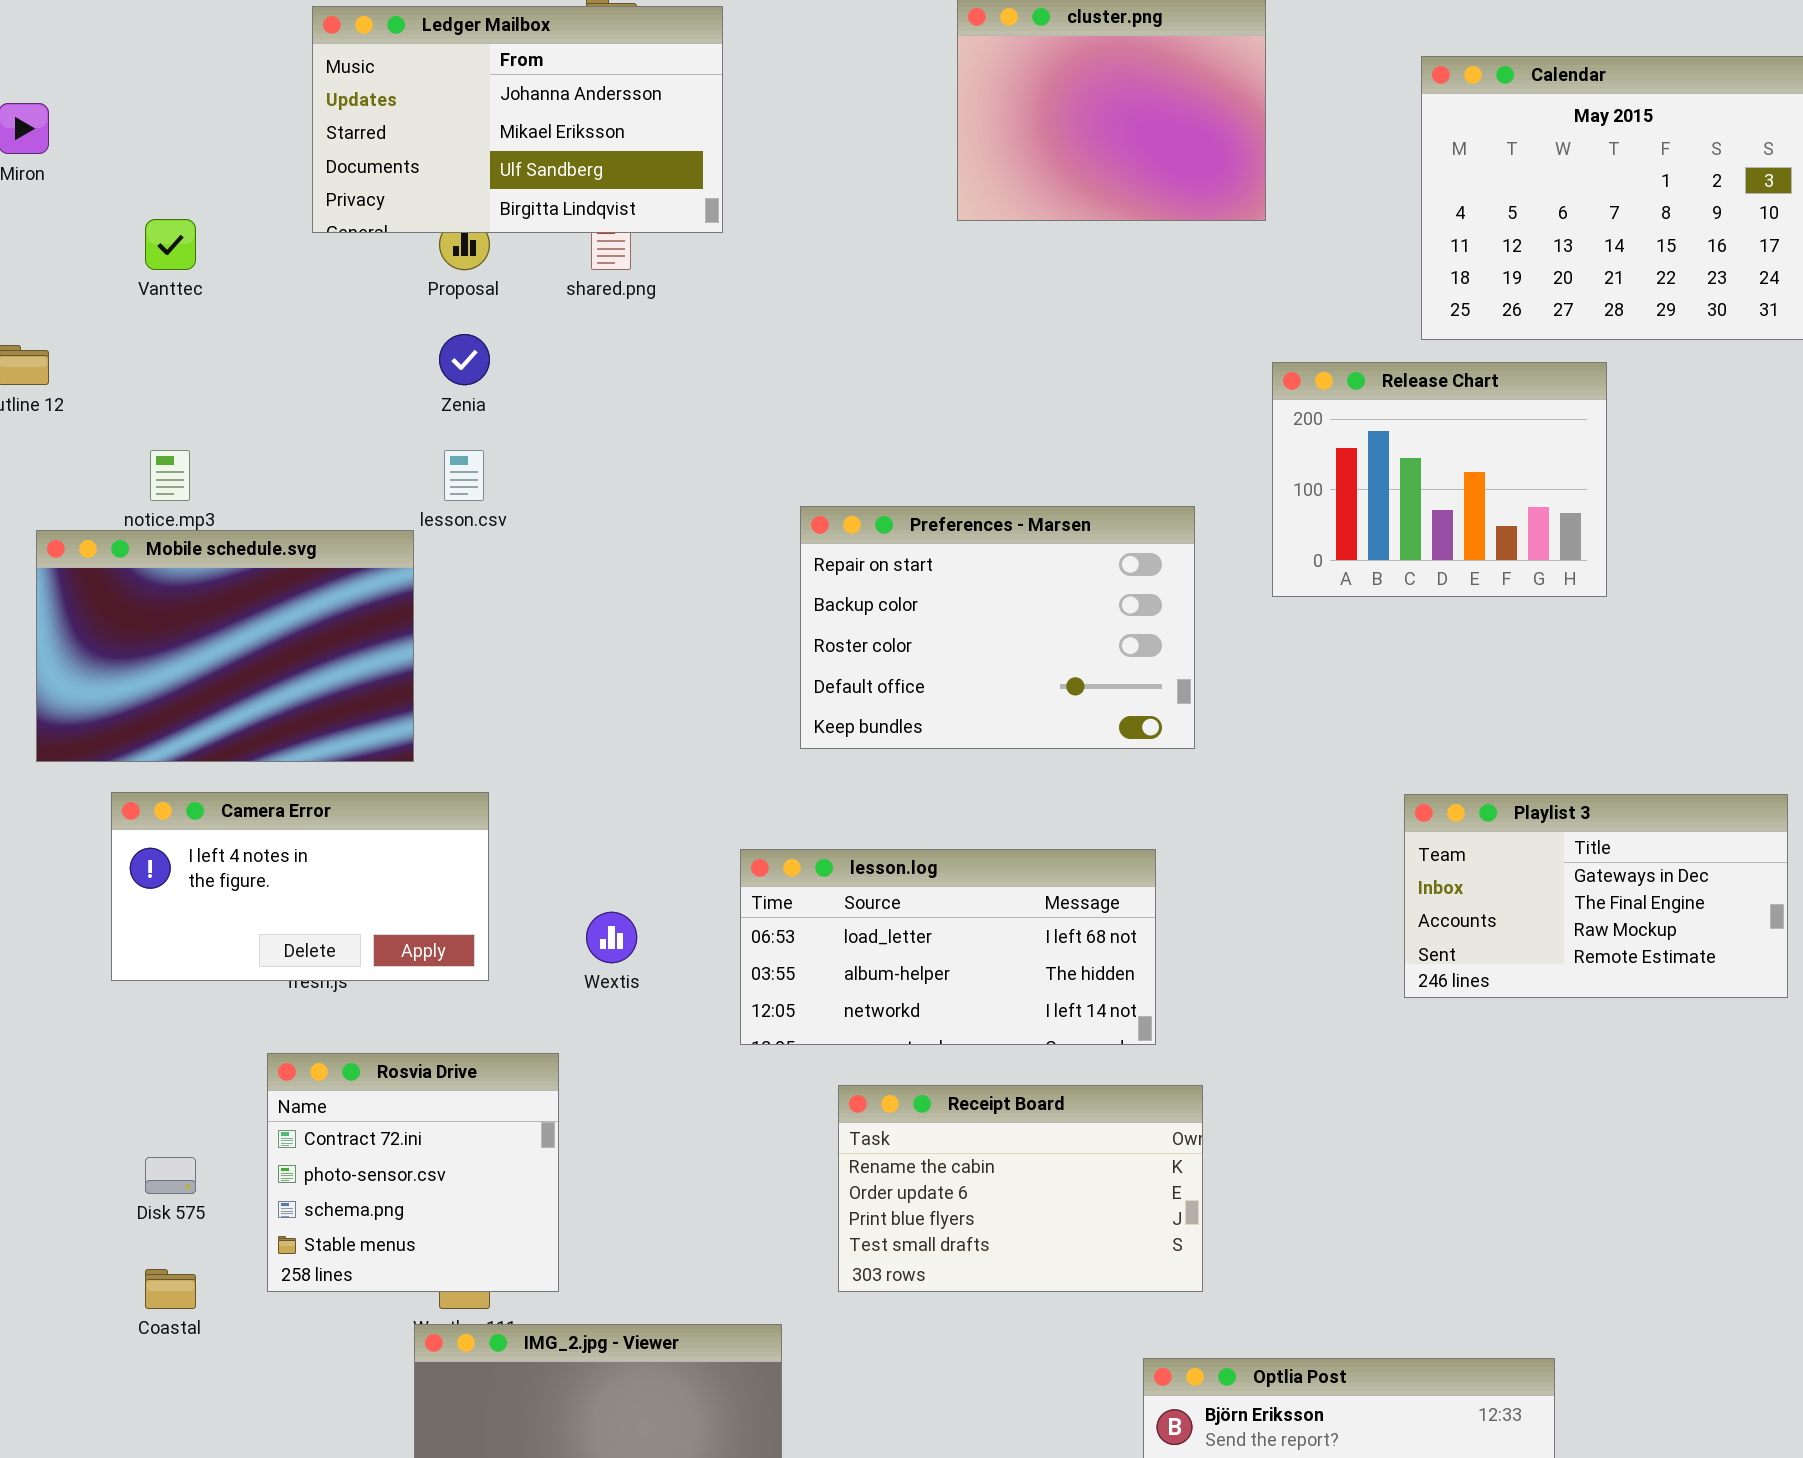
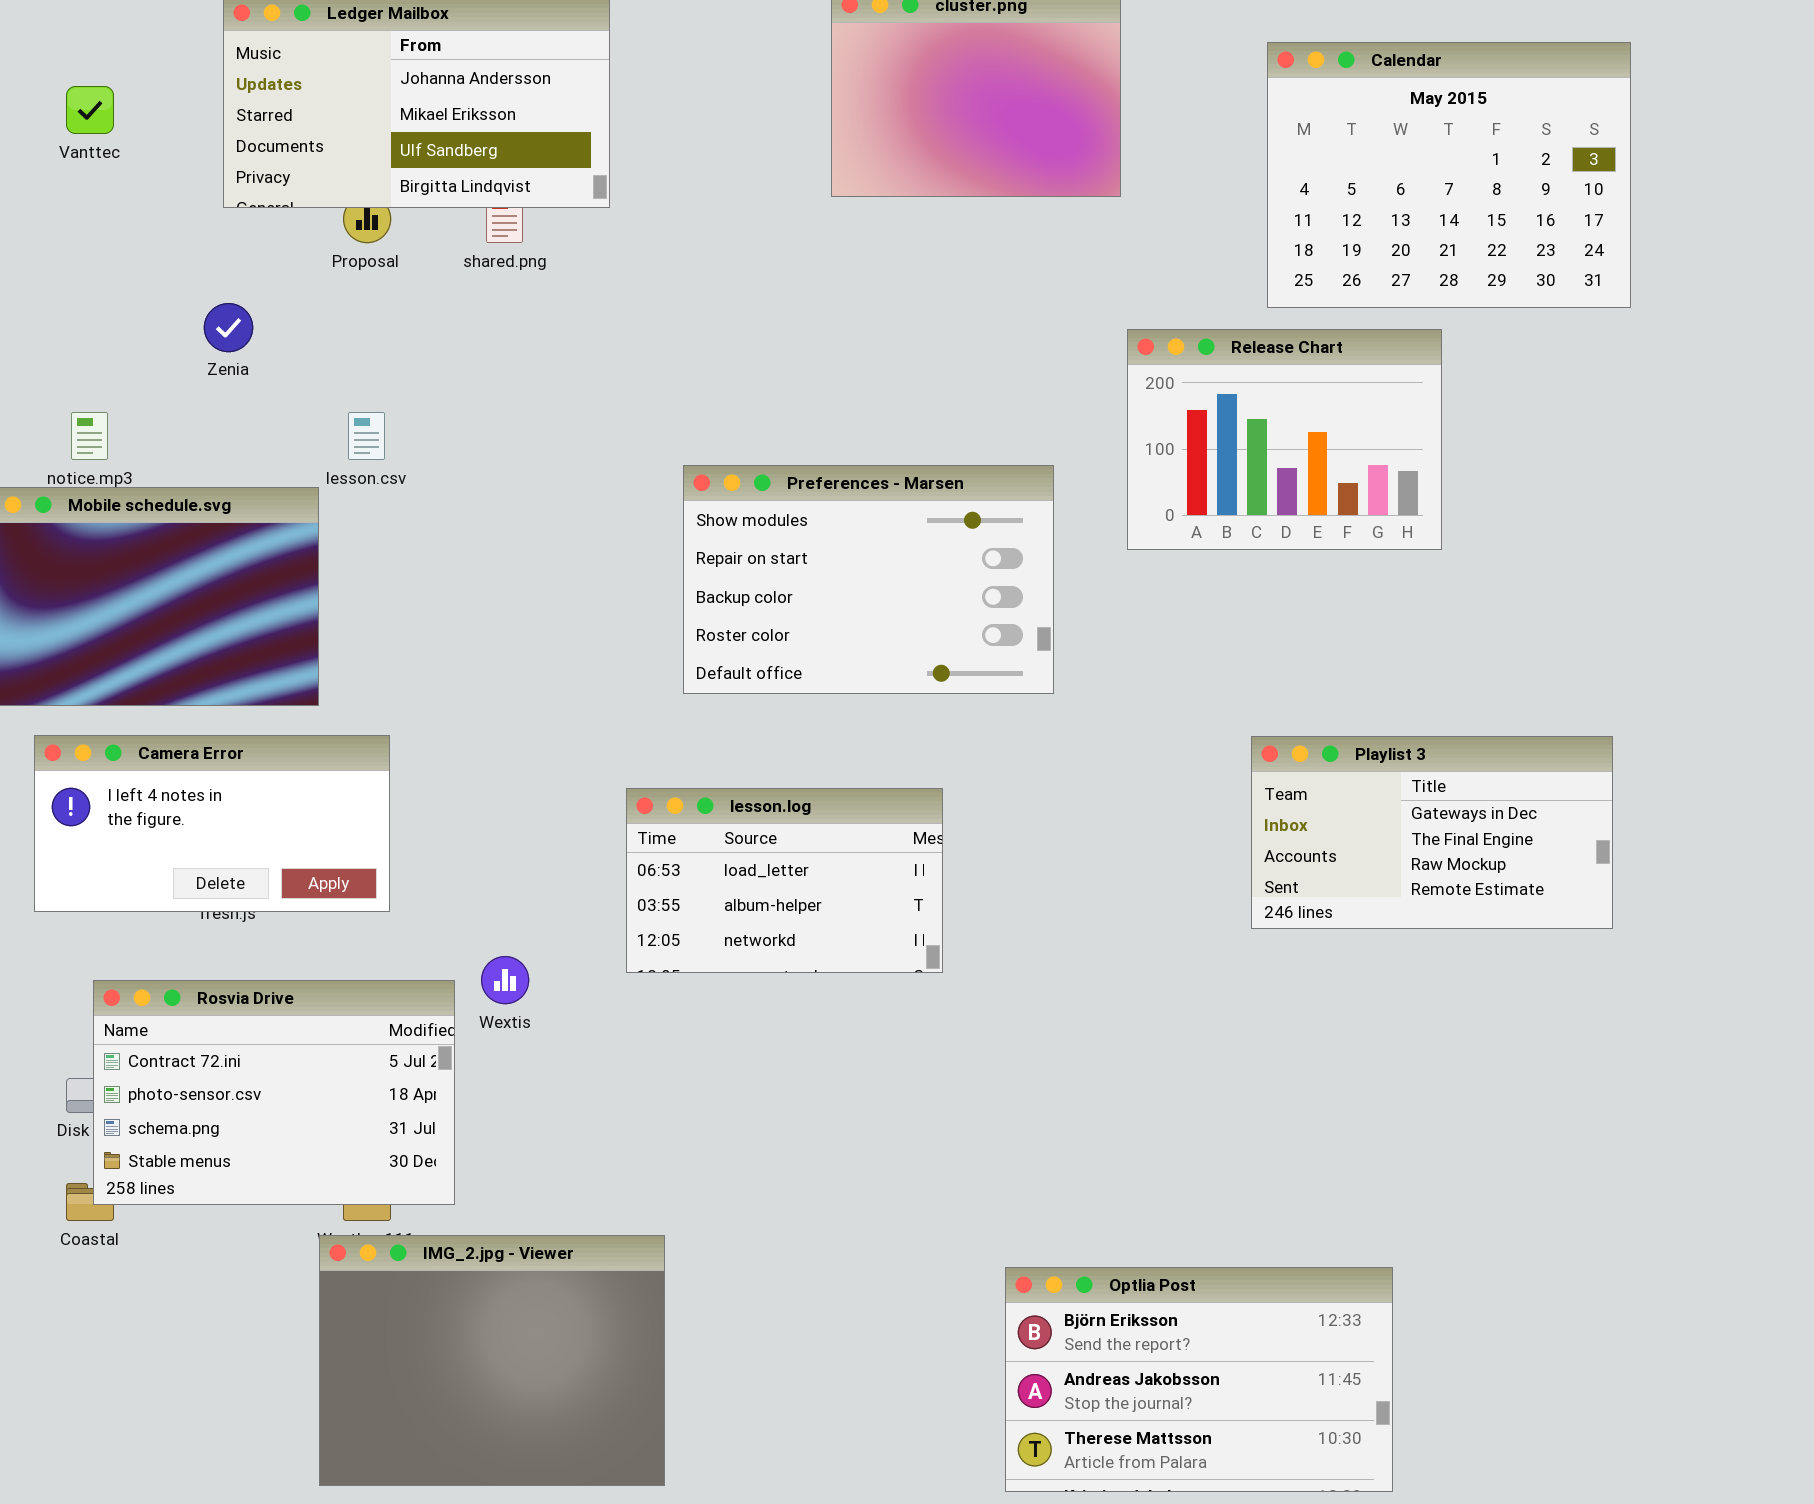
Vanttec: [145,219,196,270] -> [66,86,114,134], moved
Zenia: [439,334,490,385] -> [204,303,253,352], moved
Preferences - Marsen: [800,506,1195,749] -> [683,465,1054,694], scrolled up 1 row
lesson.log: [740,849,1156,1045] -> [626,788,943,973], resized
Wextis: [586,912,637,963] -> [481,956,529,1004], moved
Rosvia Drive: [267,1053,559,1292] -> [93,980,455,1205], resized
Receipt Board: [838,1085,1203,1292] -> none, closed

